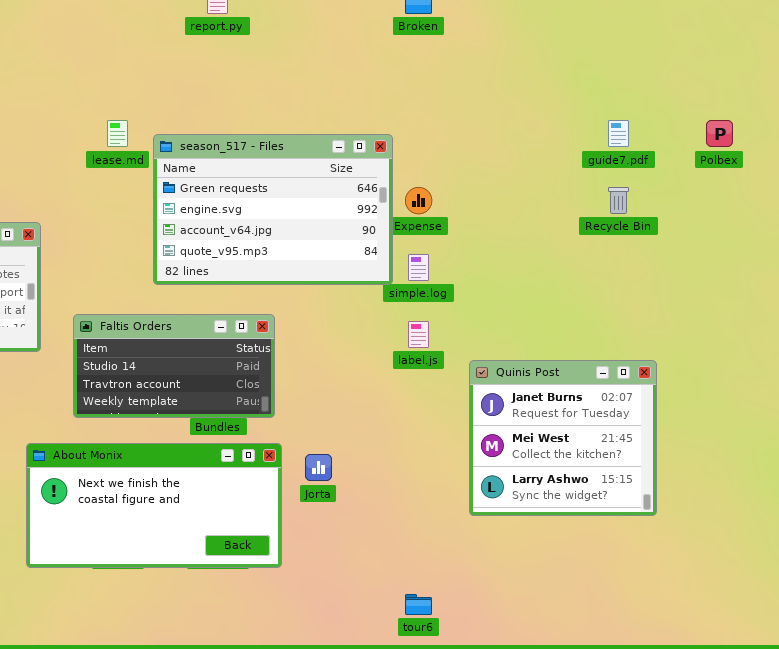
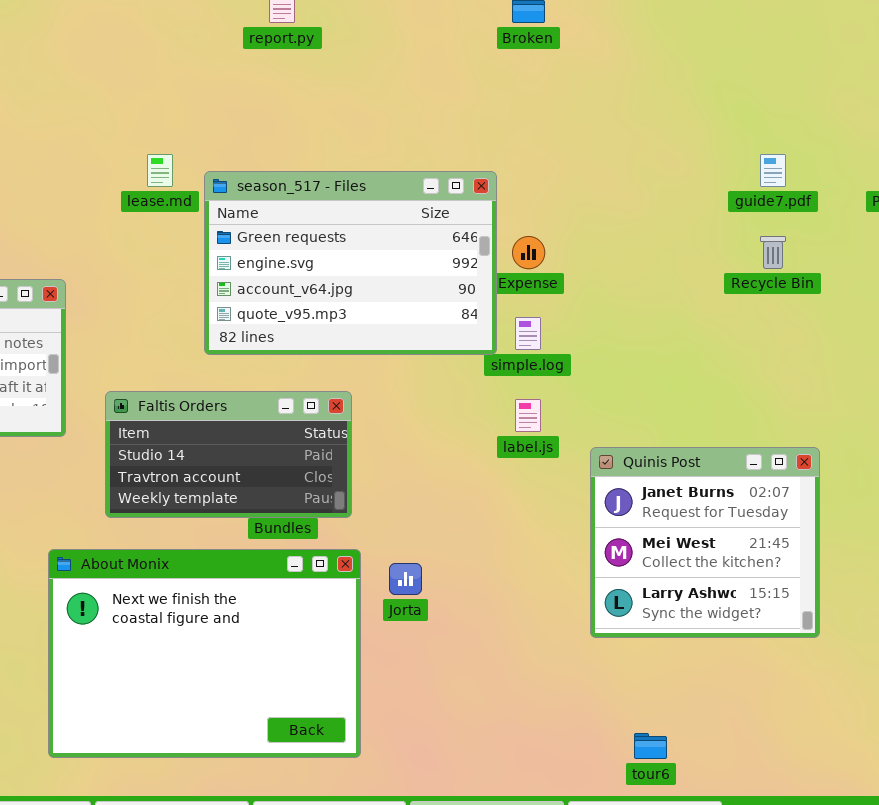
About Monix: [26,443,282,568] -> [48,549,361,758], resized
tour6: [405,594,432,615] -> [634,733,667,759], moved

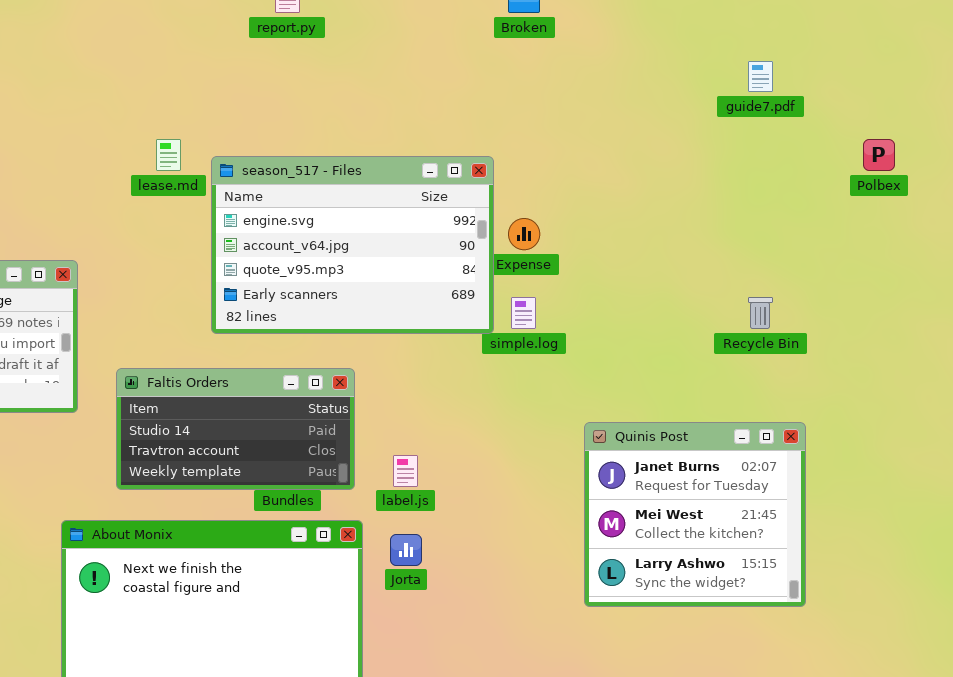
guide7.pdf: [760,154,786,187] -> [748,61,773,92], moved
season_517 - Files: [204,171,497,355] -> [211,156,494,334], scrolled down 1 row
Recycle Bin: [760,236,786,269] -> [748,297,773,329], moved
label.js: [515,399,541,432] -> [393,455,418,487], moved

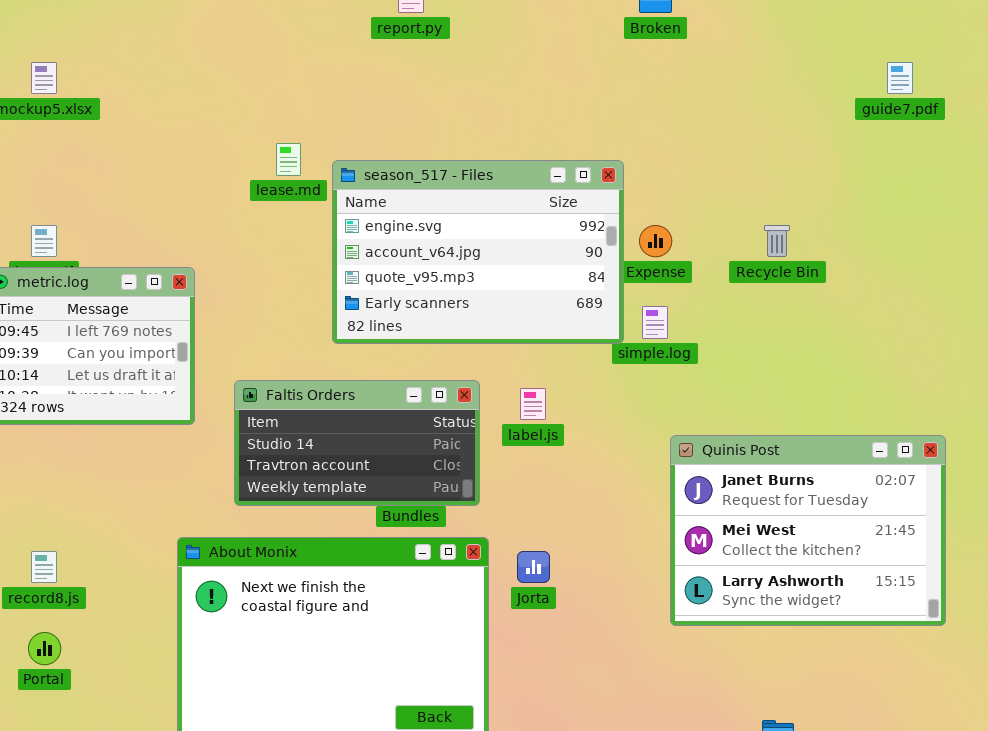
Recycle Bin: [748,297,773,329] -> [764,225,790,257], moved
Quinis Post: [584,422,806,607] -> [670,435,946,626], resized
label.js: [393,455,418,487] -> [520,388,546,420], moved

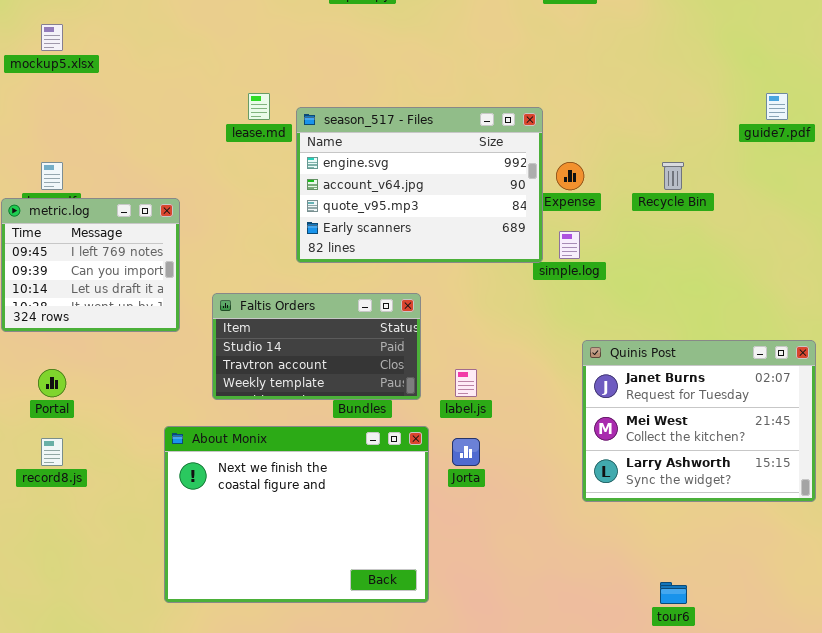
guide7.pdf: [887,62,913,94] -> [766,93,788,120], moved
label.js: [520,388,546,420] -> [455,369,477,397], moved
Portal: [28,632,61,665] -> [38,369,66,397], moved

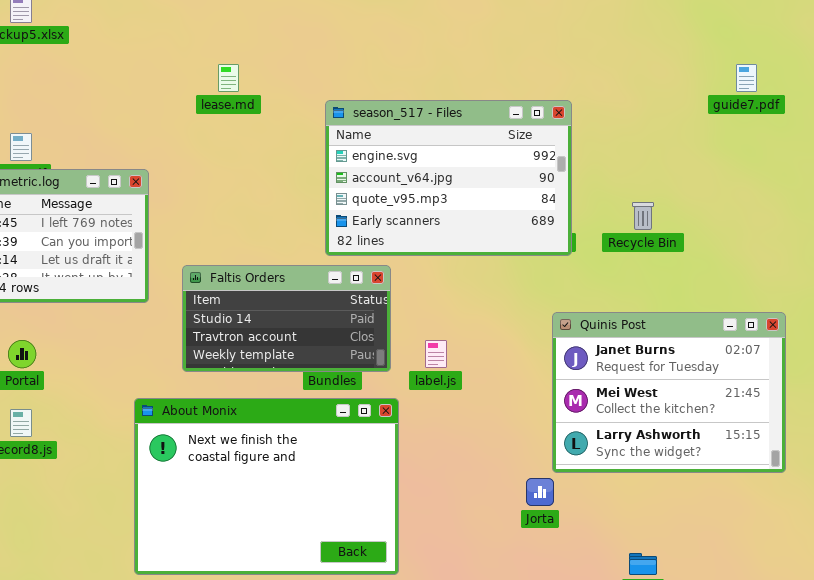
season_517 - Files: [296,107,543,263] -> [325,100,572,256], moved
Recycle Bin: [662,162,684,190] -> [632,202,654,230], moved
Jorta: [452,438,480,466] -> [526,478,554,506], moved

